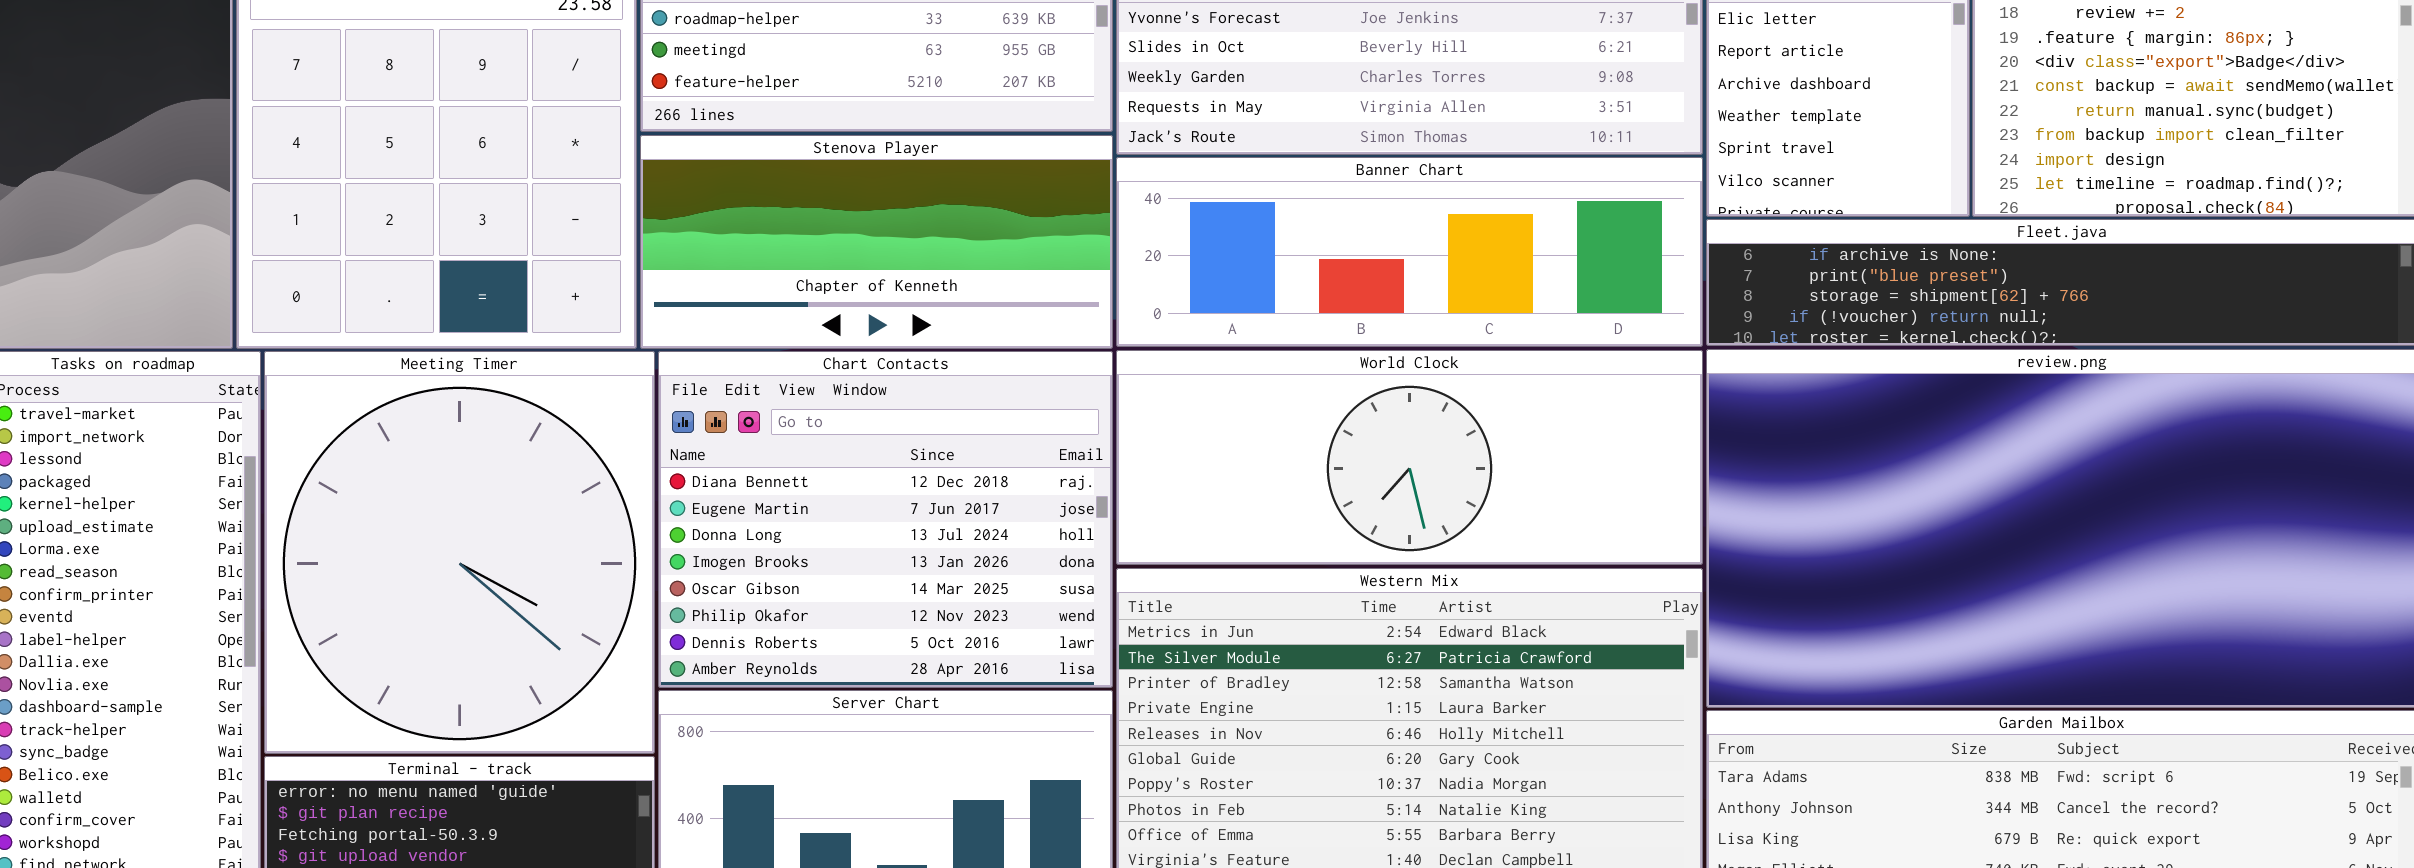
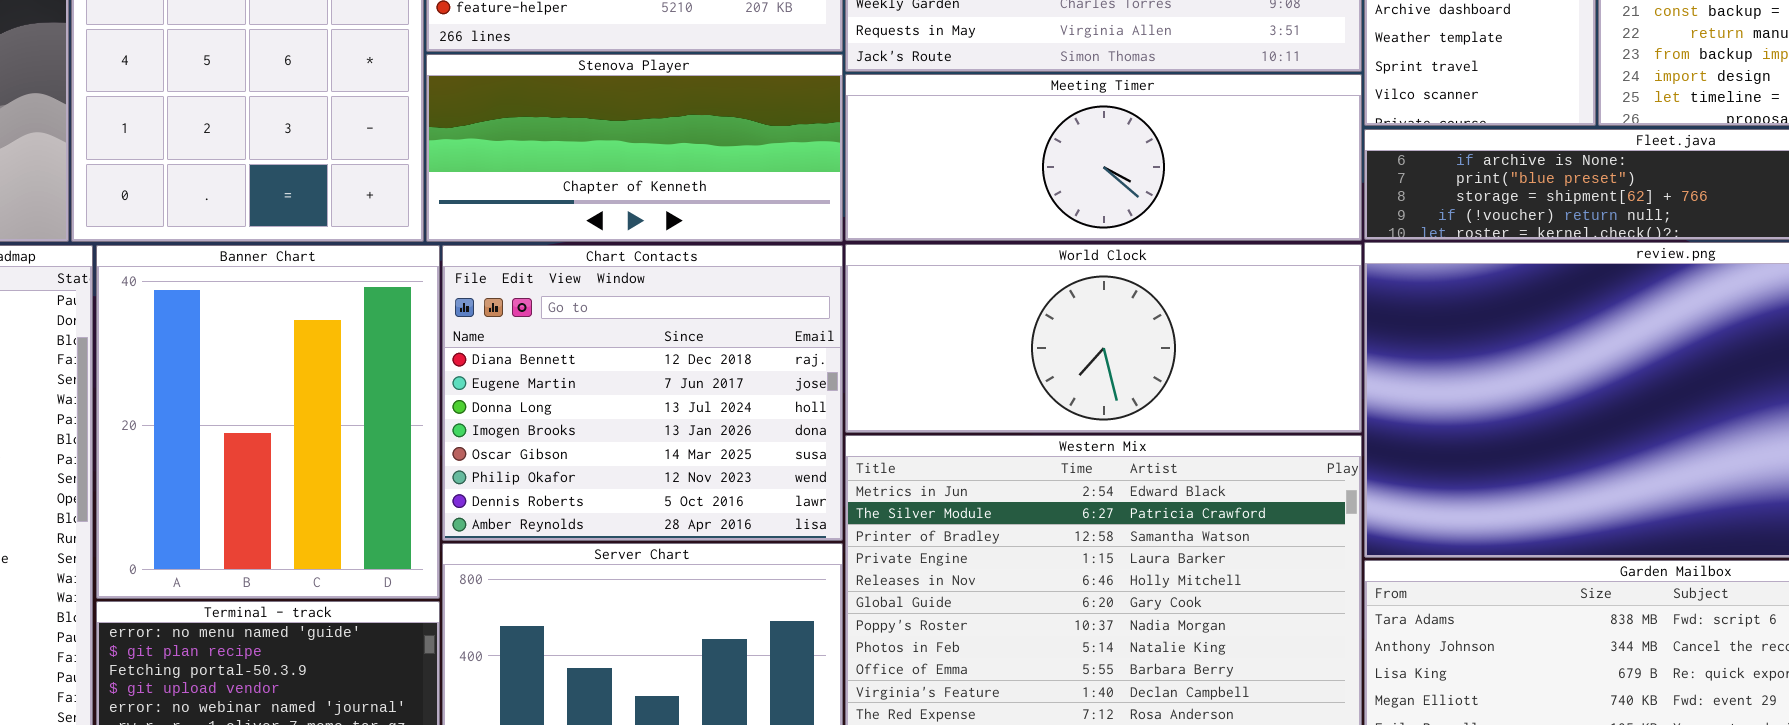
Banner Chart: [1116,157,1703,347] -> [96,245,440,599], moved, resized
Meeting Timer: [264,351,655,754] -> [845,74,1362,241], moved, resized

